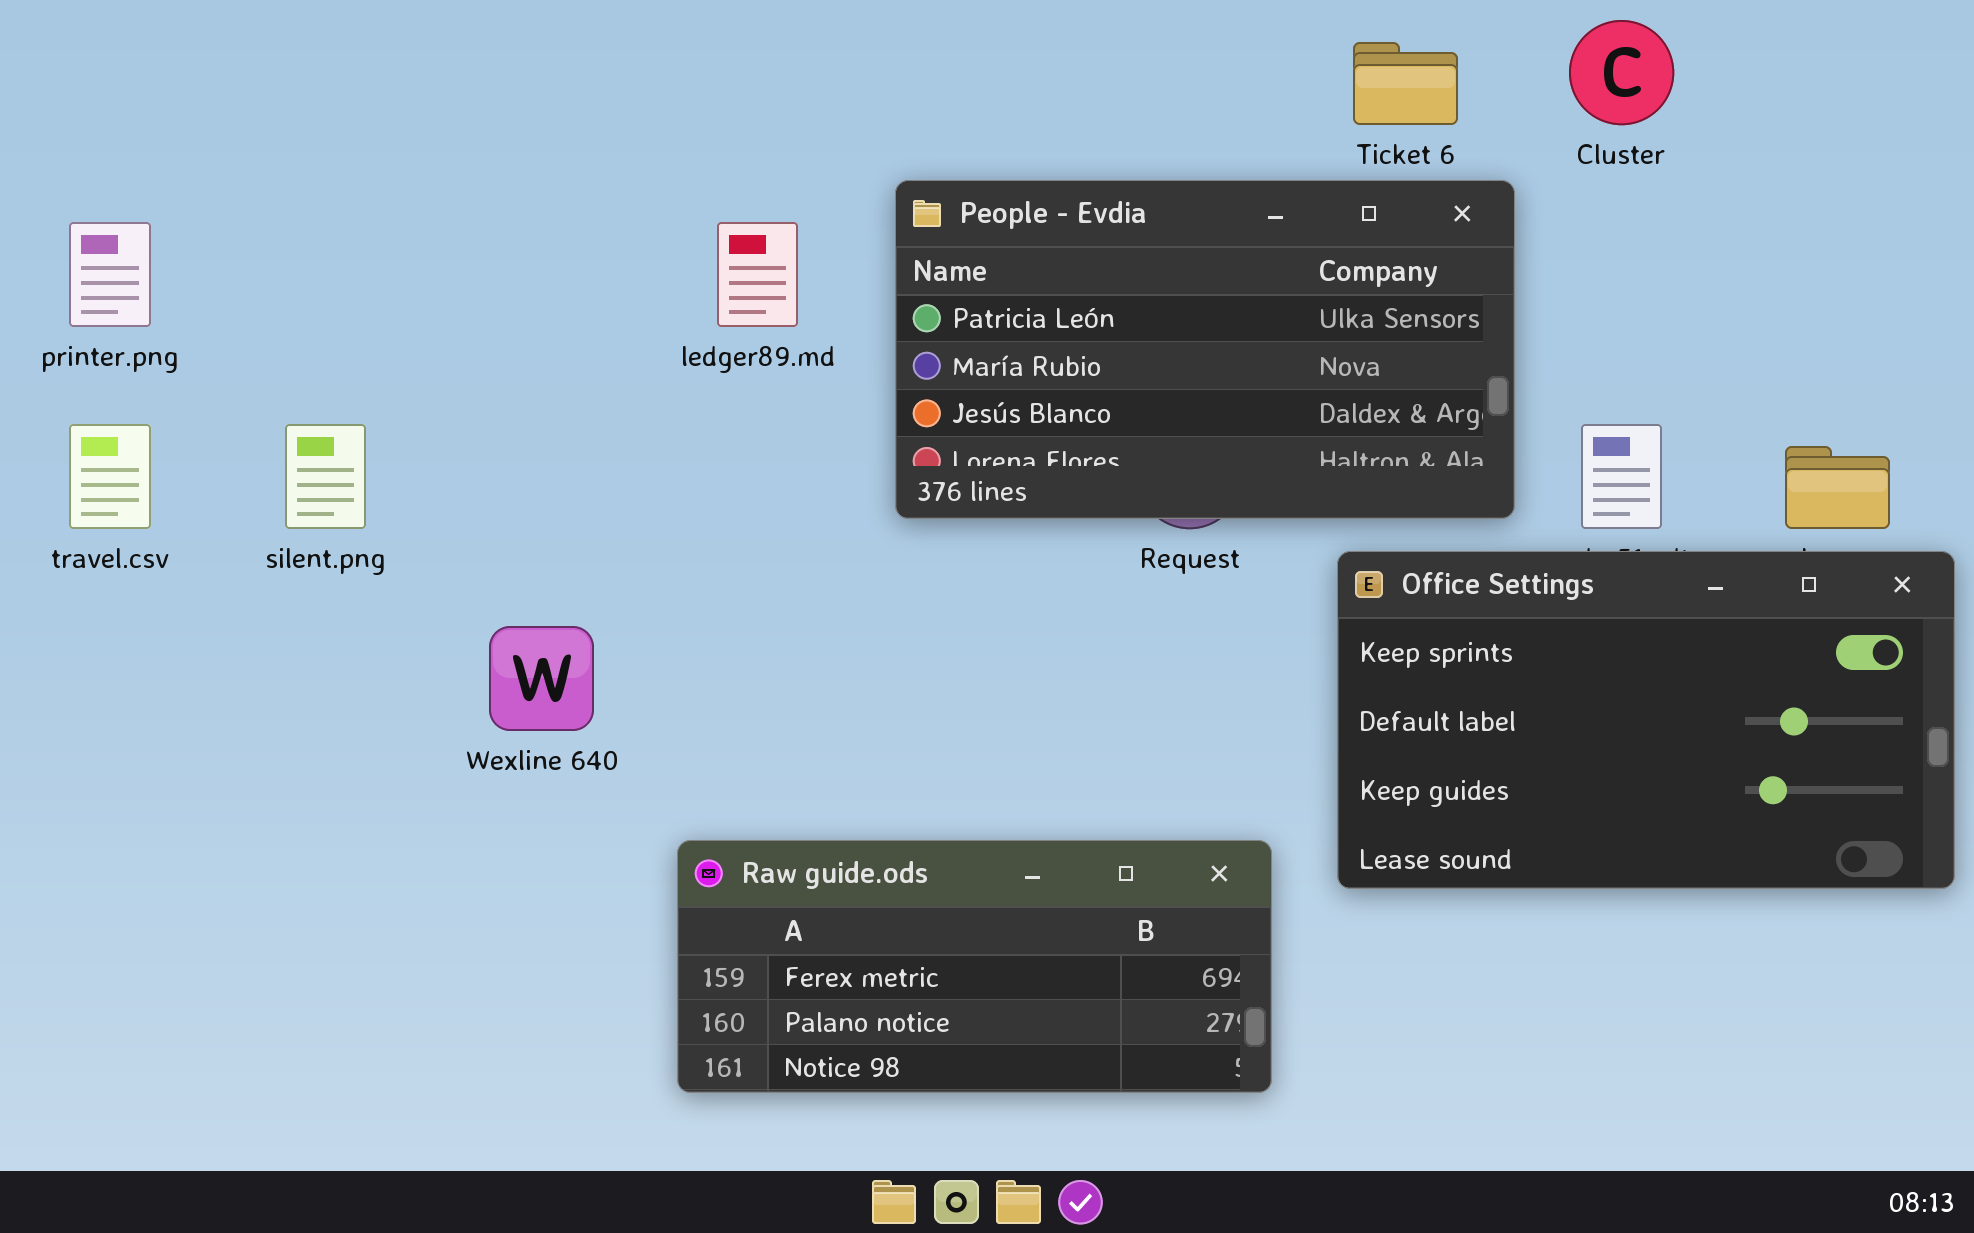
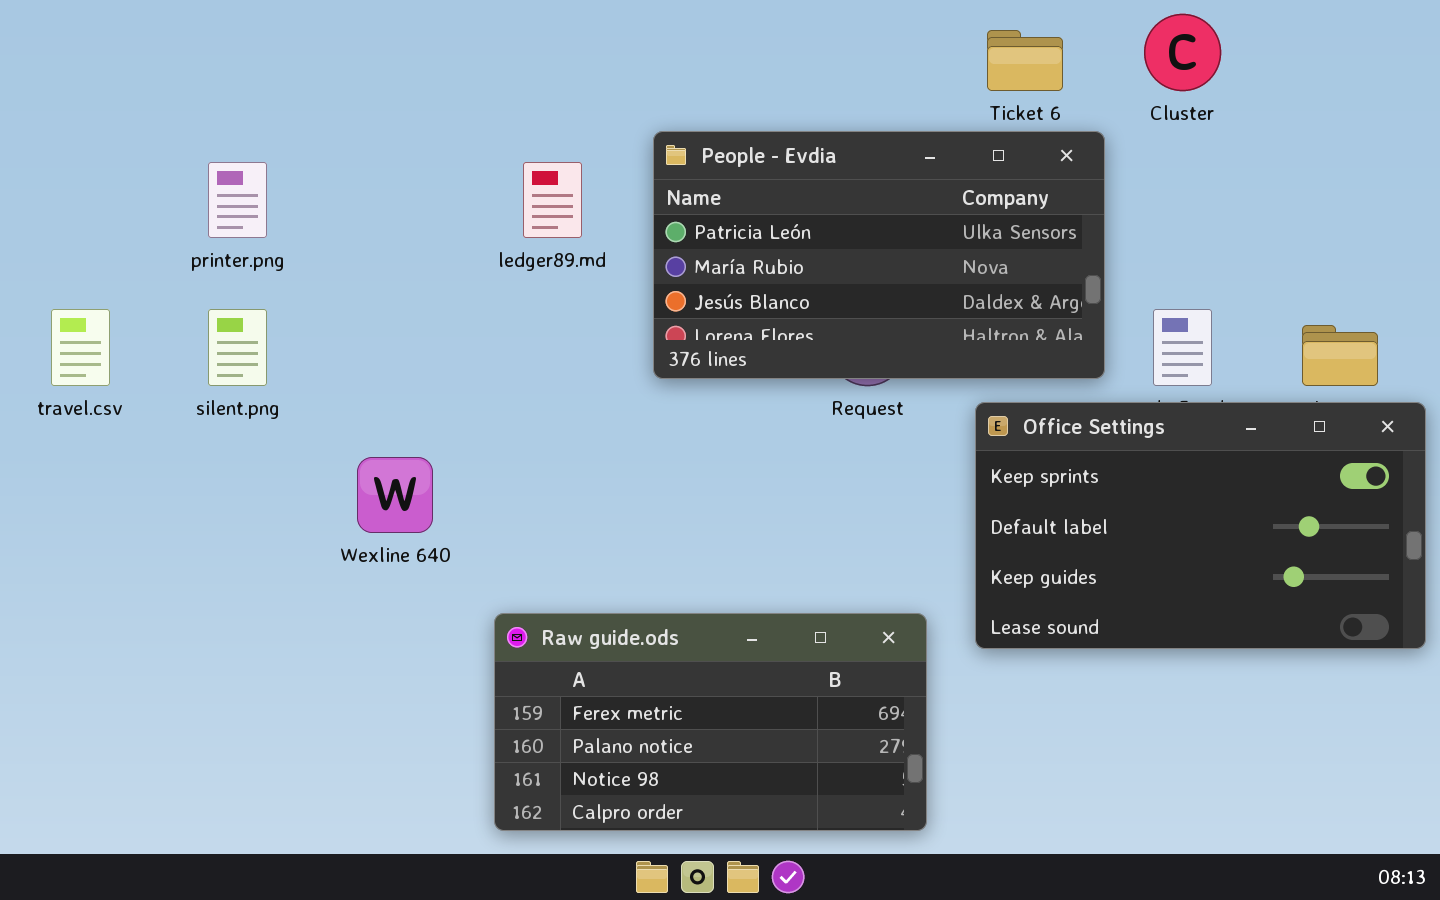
printer.png: [69,222,151,327] -> [208,162,267,238], moved
Raw guide.ods: [677,840,1272,1093] -> [494,613,927,831], resized

